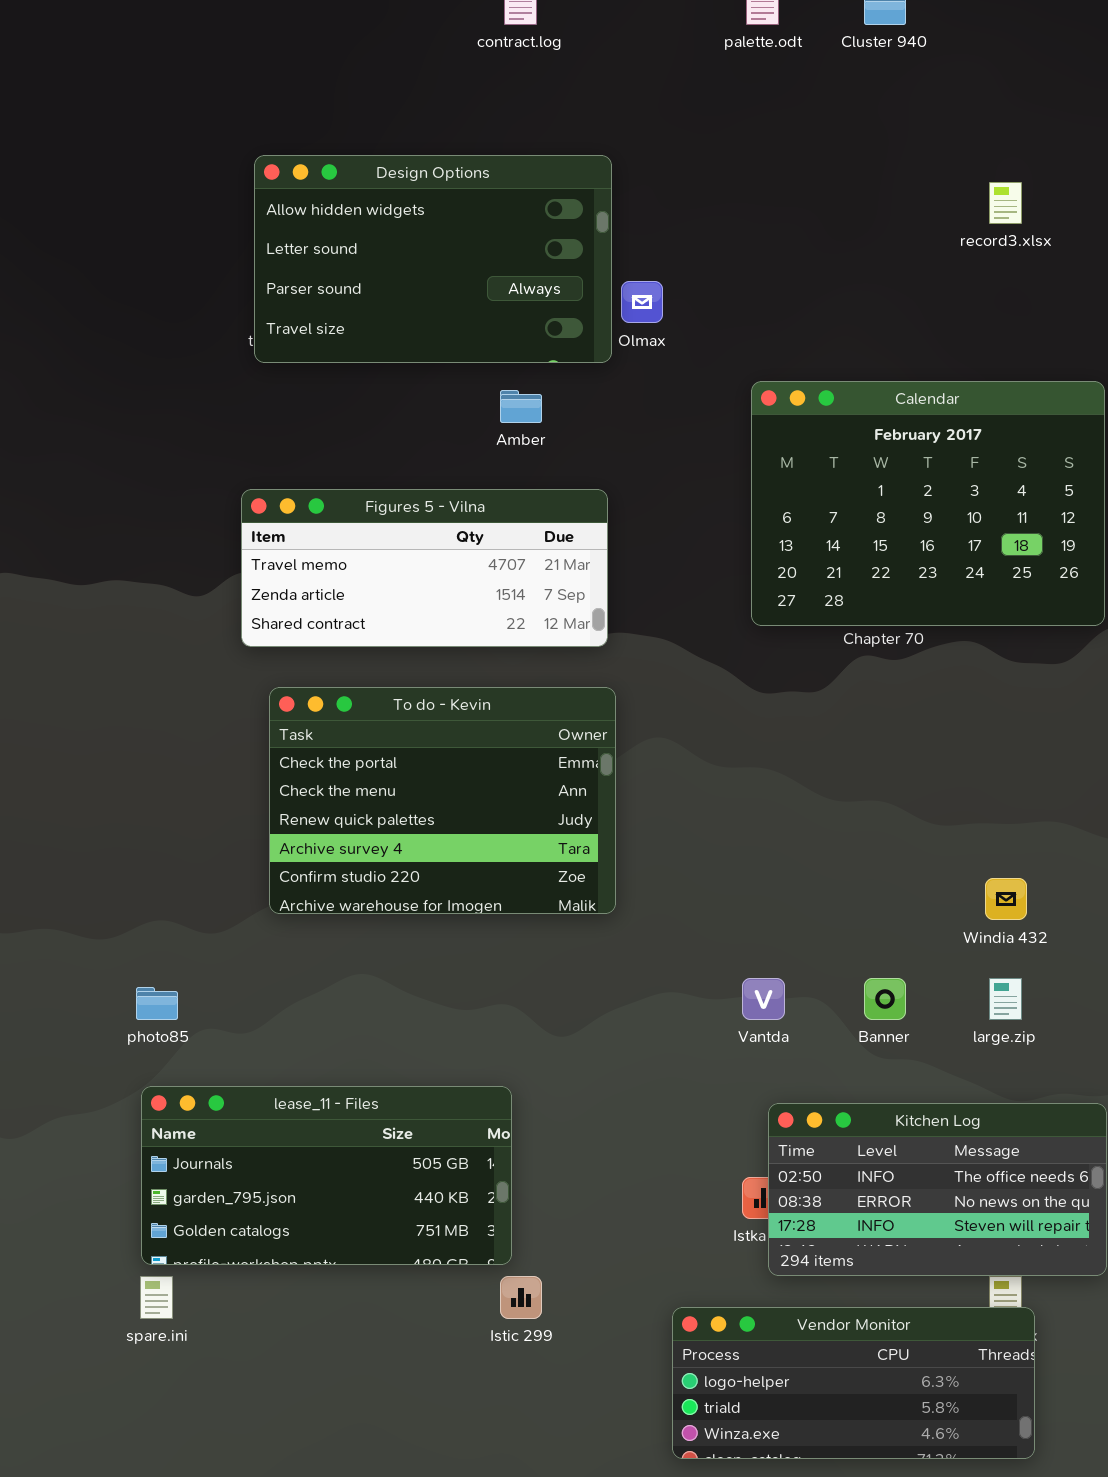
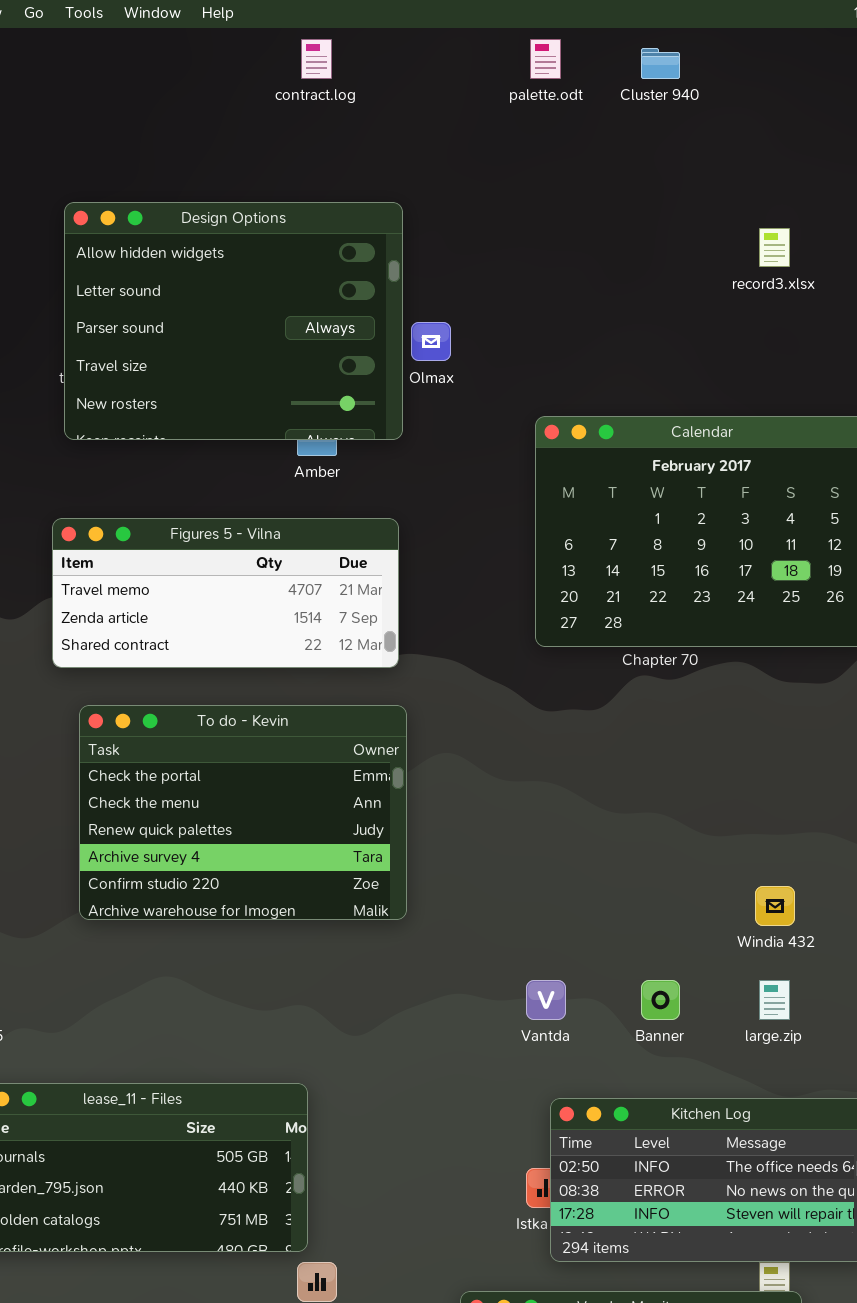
Design Options: [254,155,612,363] -> [64,202,403,440], resized

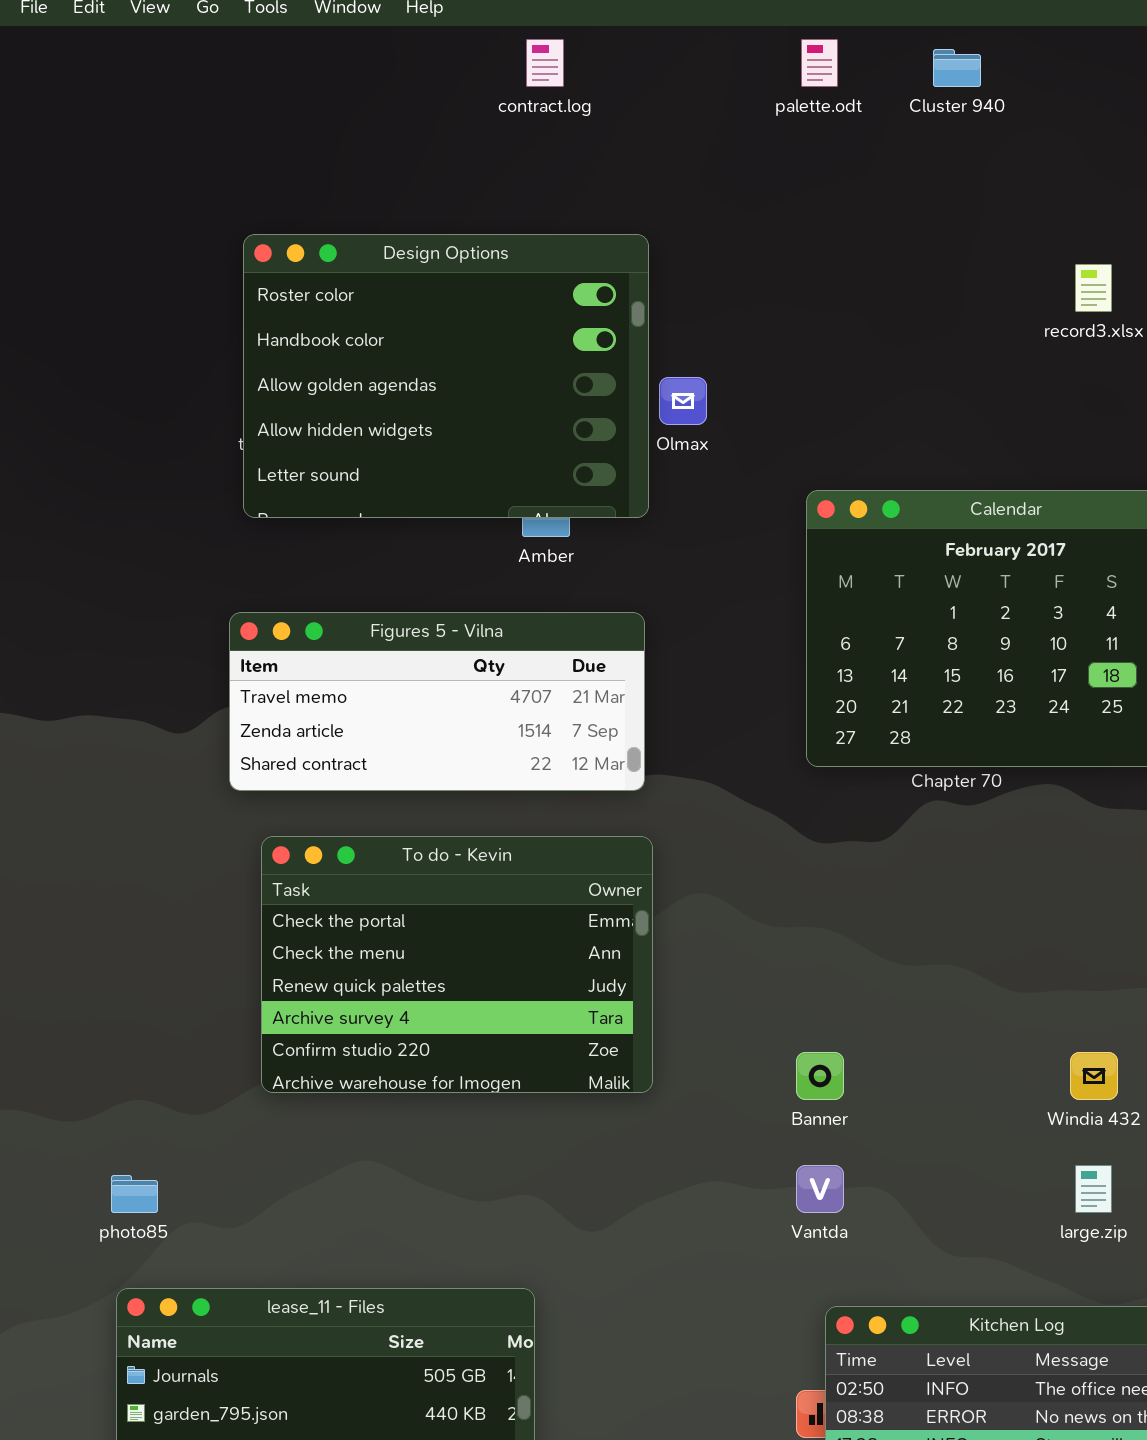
Design Options: [64,202,403,440] -> [243,234,649,518], scrolled up 3 rows
Banner: [641,980,680,1020] -> [796,1052,844,1100], moved

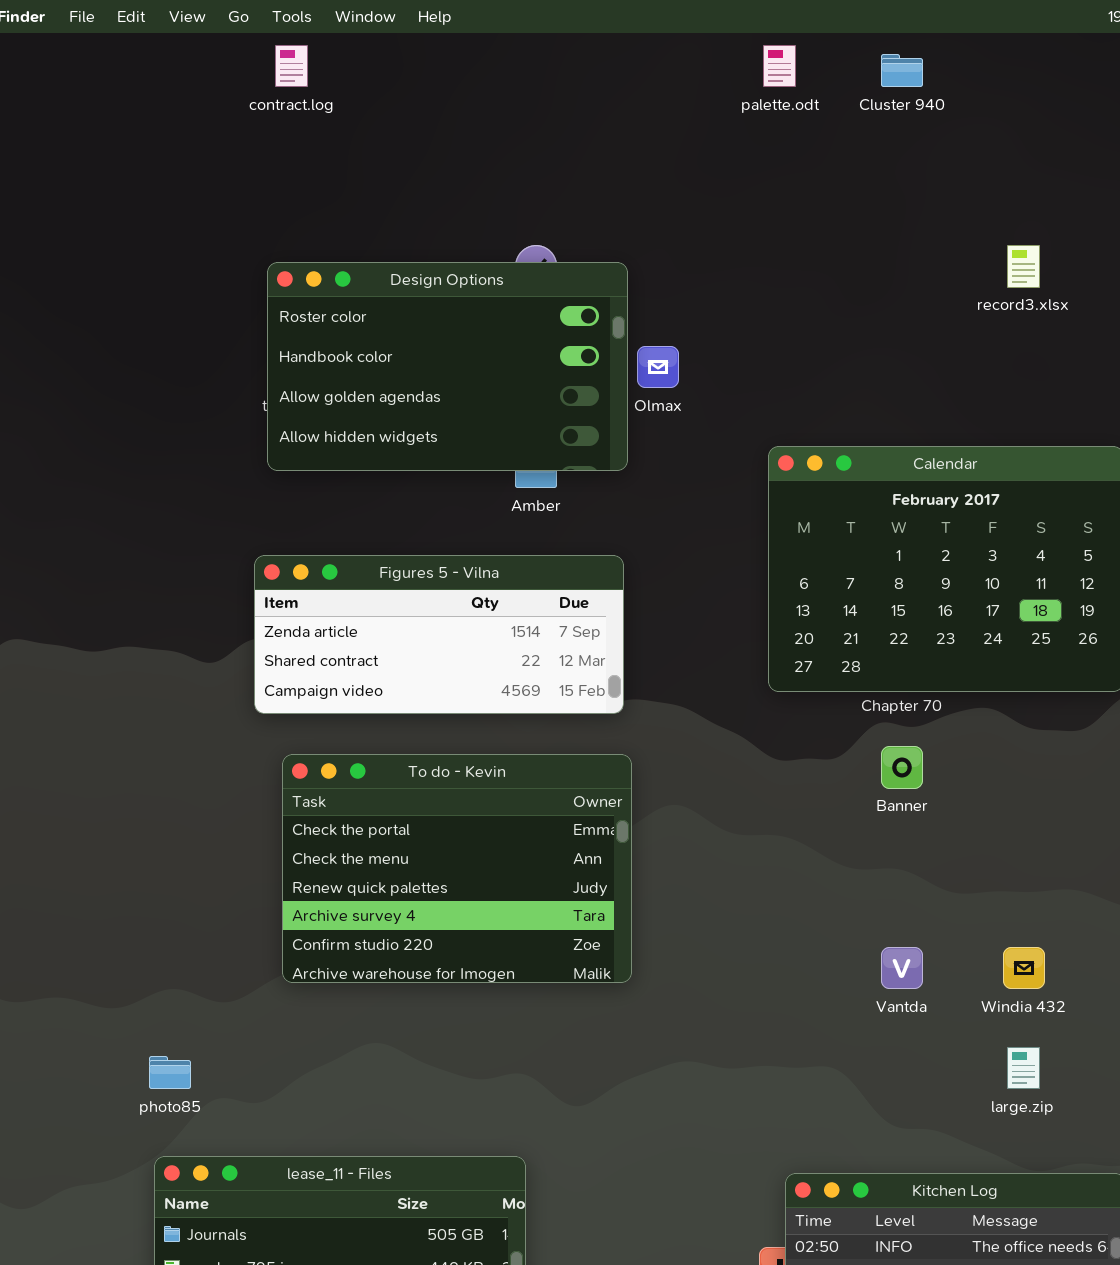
contract.log: [526,39,564,87] -> [275,45,308,87], moved
Design Options: [243,234,649,518] -> [267,262,628,471], resized
Figures 5 - Vilna: [229,612,645,791] -> [254,555,624,714], scrolled down 1 row
Banner: [796,1052,844,1100] -> [881,746,923,789], moved
Vantda: [796,1165,844,1213] -> [881,947,923,989], moved

